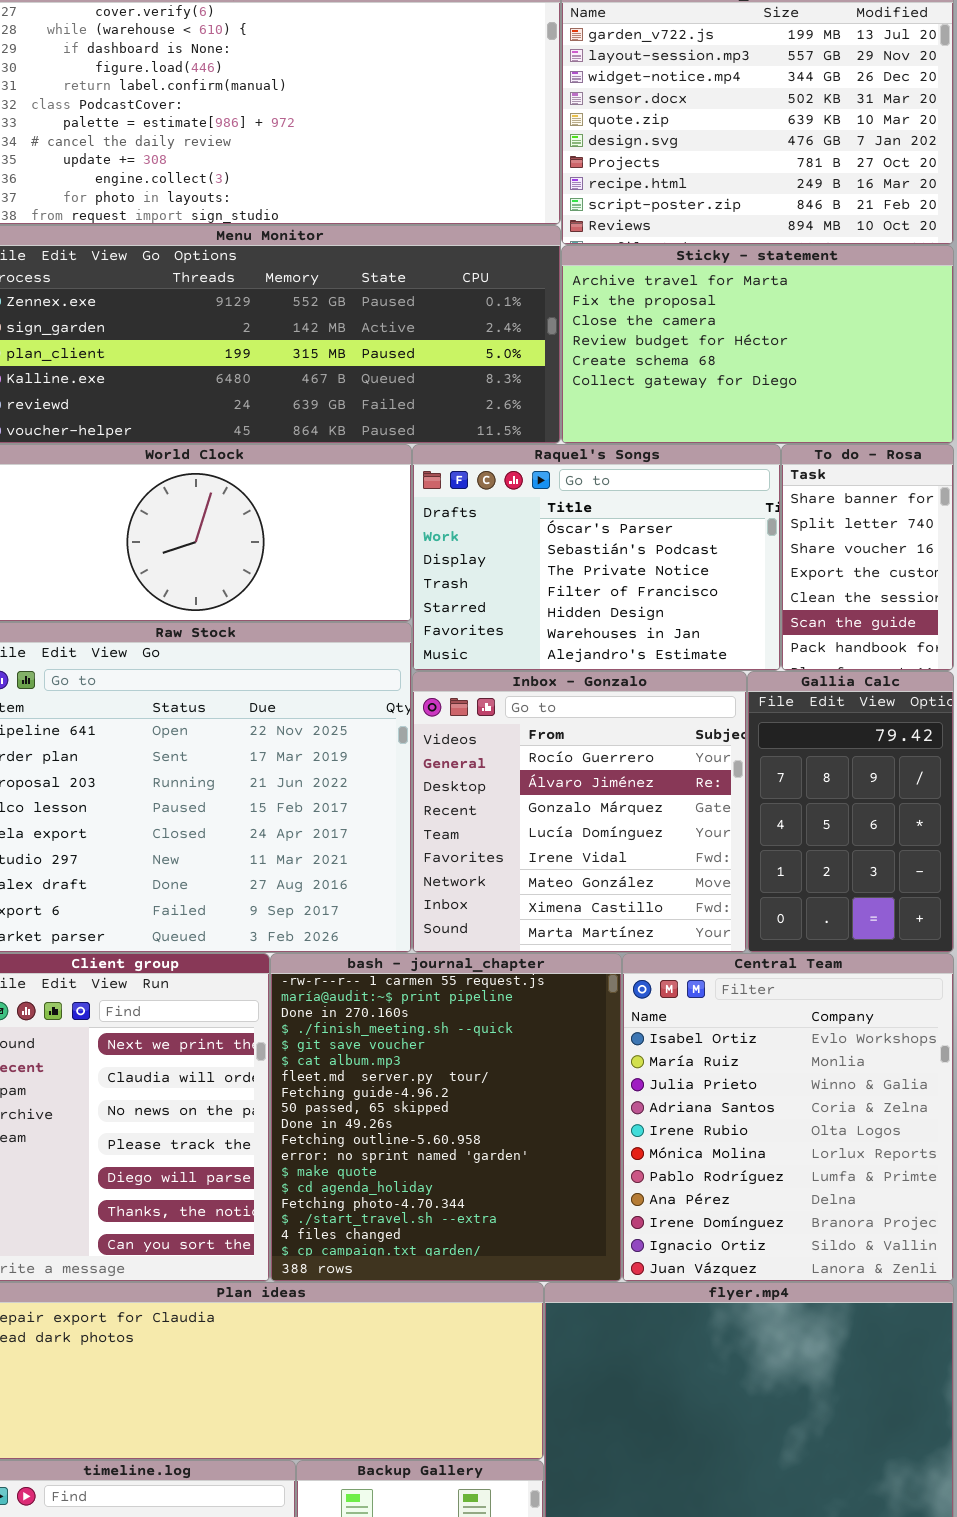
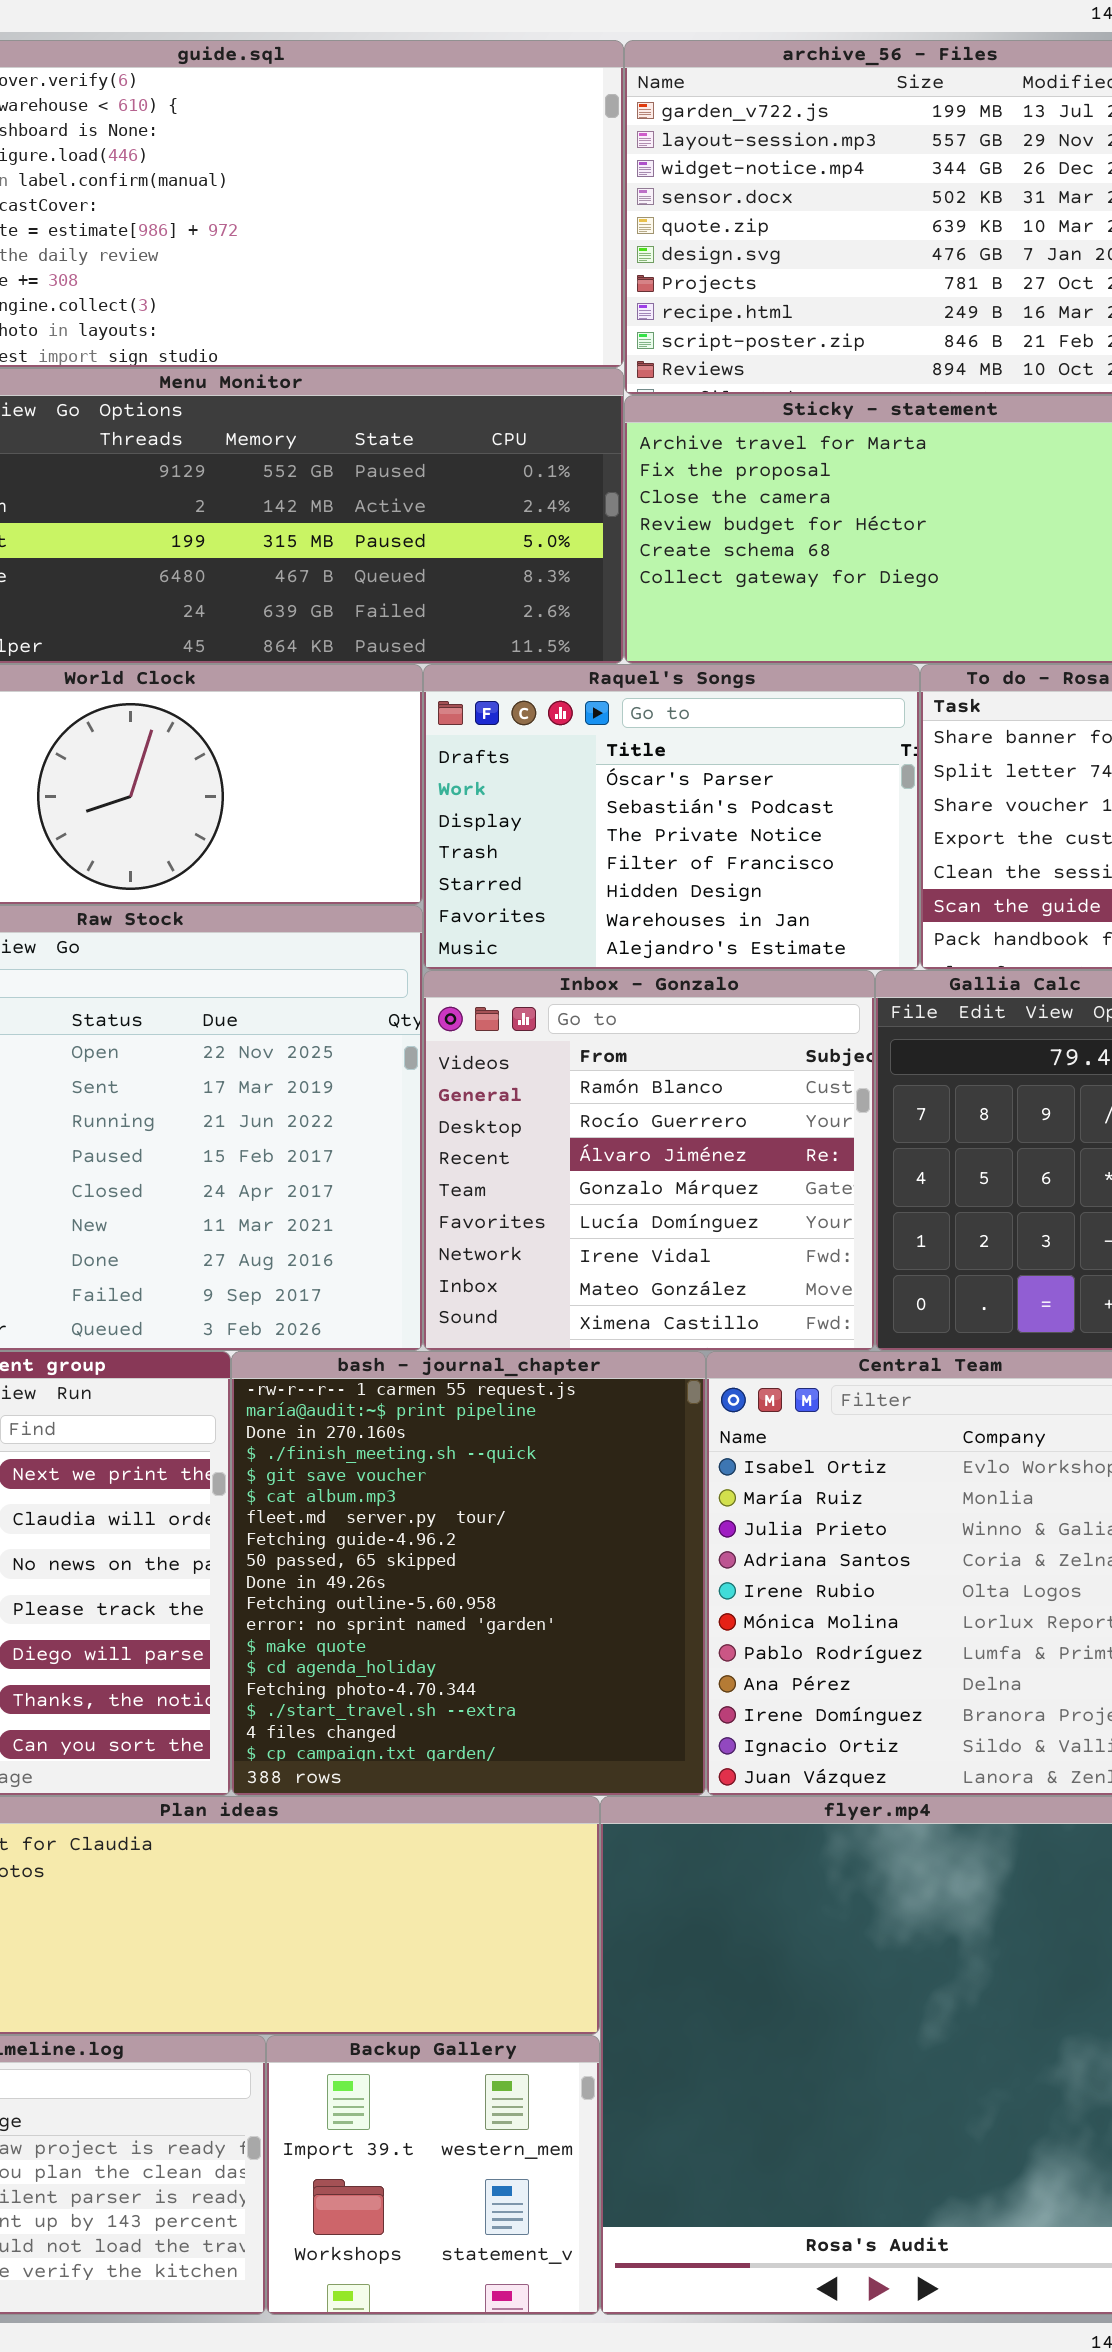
Inbox - Gonzalo: [412,671,747,953] -> [423,970,875,1351], scrolled up 1 row

